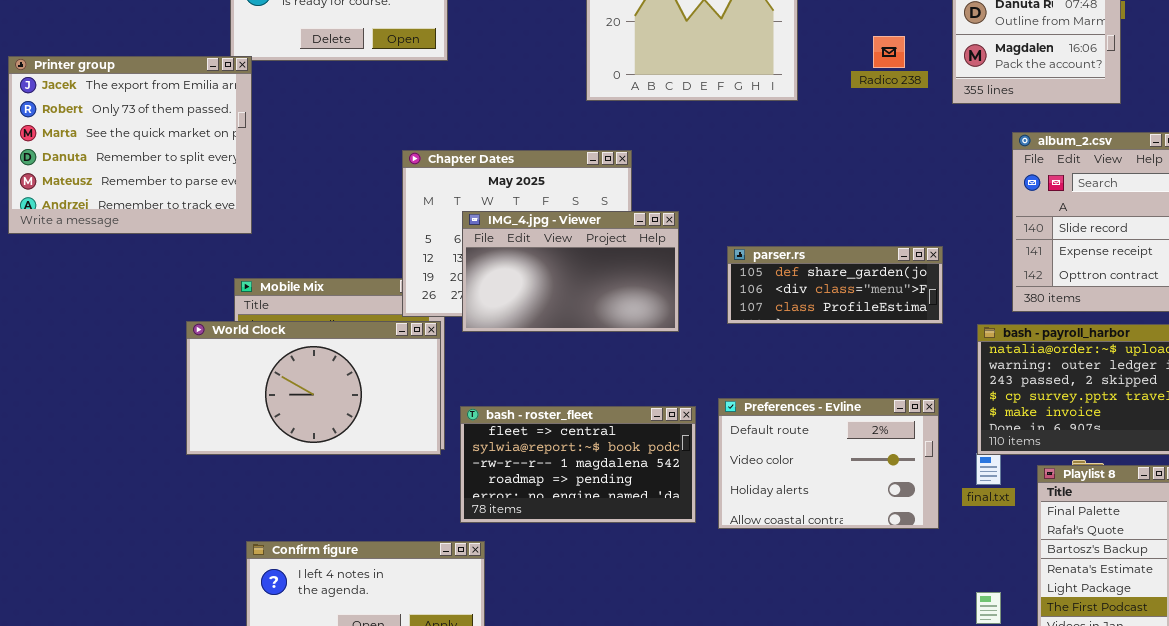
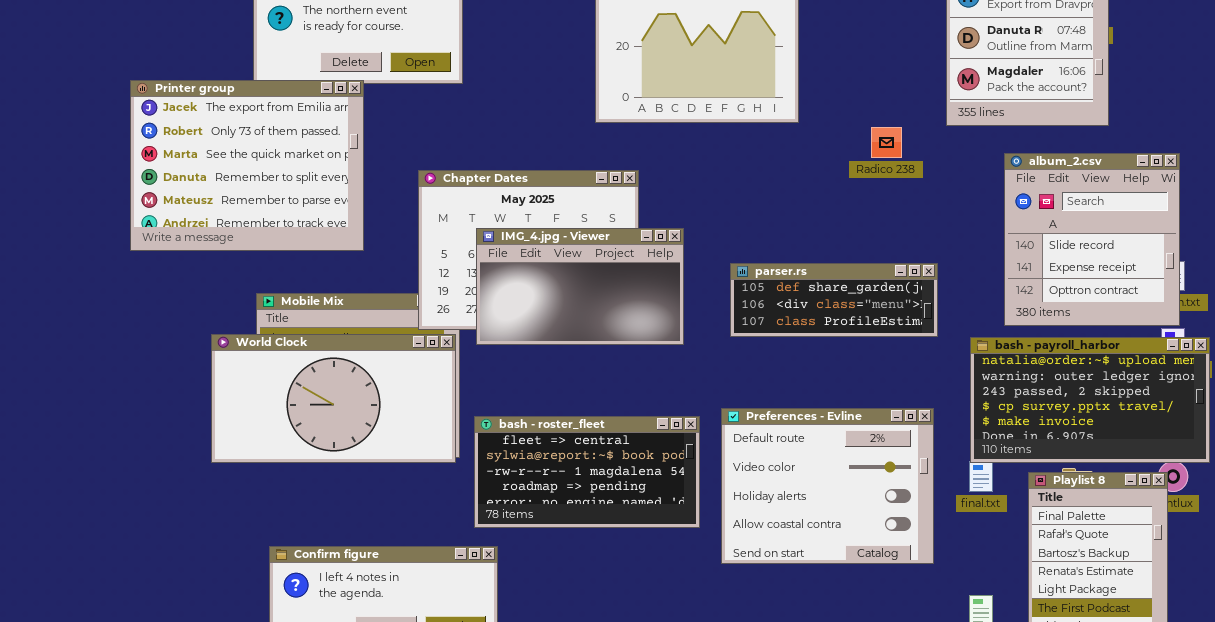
Radico 238: [873,36,905,68] -> [871,127,902,158], moved
Printer group: [8,56,252,234] -> [130,80,364,251], moved
Preferences - Evline: [718,398,939,529] -> [721,408,934,564], resized

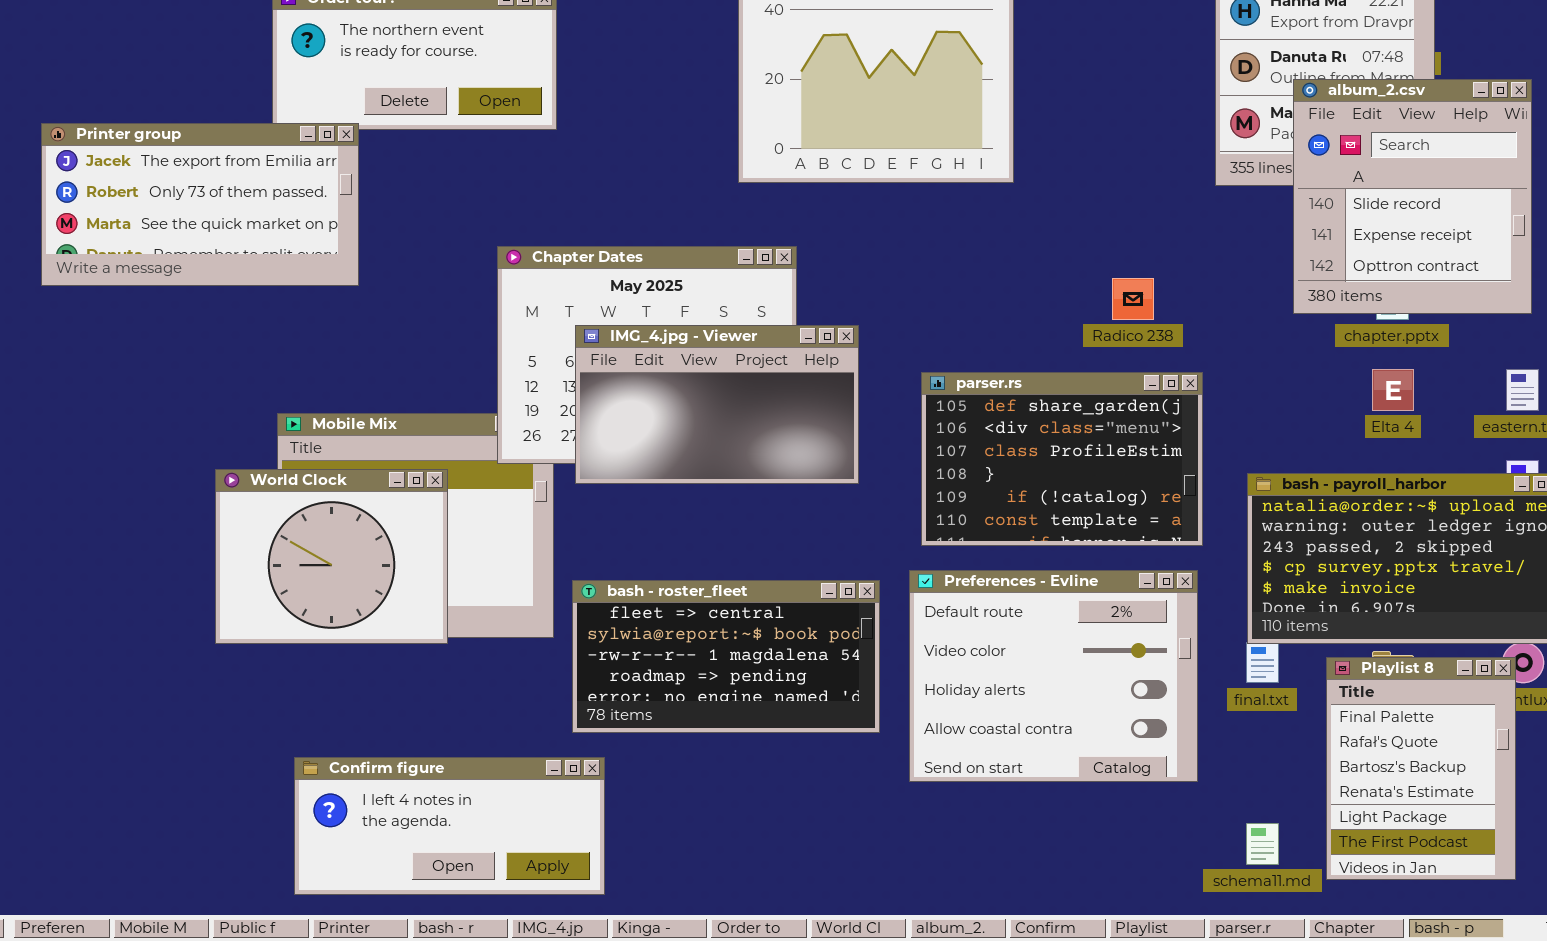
Printer group: [130,80,364,251] -> [41,123,359,286], moved, resized
Radico 238: [871,127,902,158] -> [1112,278,1154,320], moved
album_2.csv: [1004,153,1180,326] -> [1293,79,1532,314], moved
parser.rs: [730,263,938,337] -> [921,372,1203,546], resized
World Clock: [211,334,456,463] -> [215,469,448,644], resized

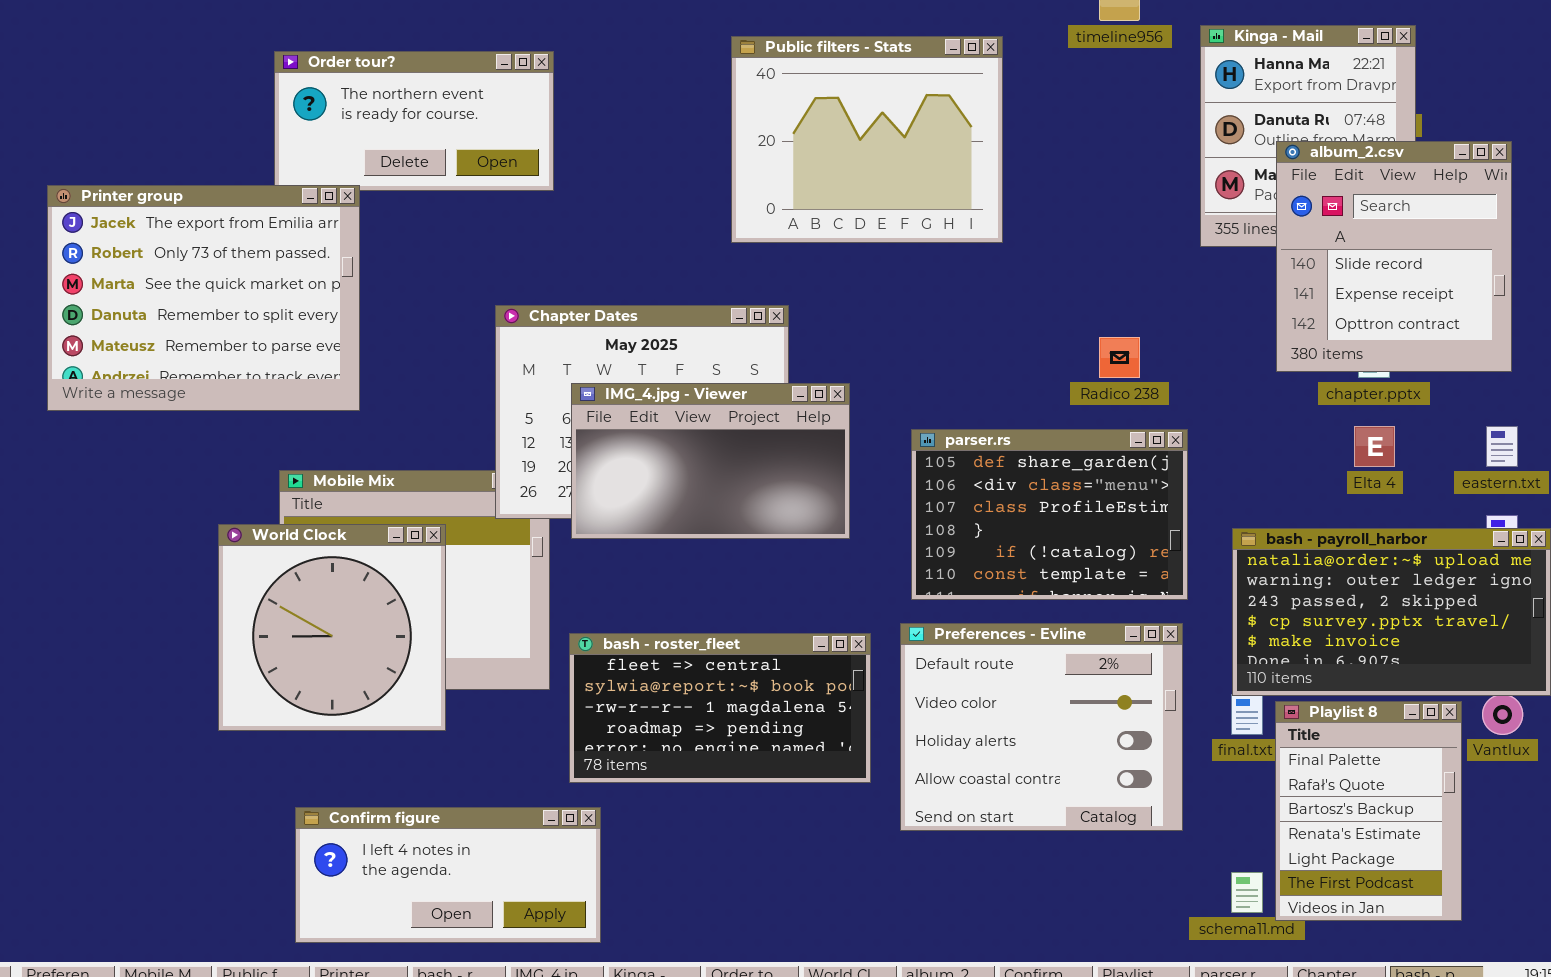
Printer group: [41,123,359,286] -> [47,185,360,411], resized
World Clock: [215,469,448,644] -> [218,524,446,731], resized
Playlist 8: [1326,657,1516,880] -> [1275,701,1462,921], moved

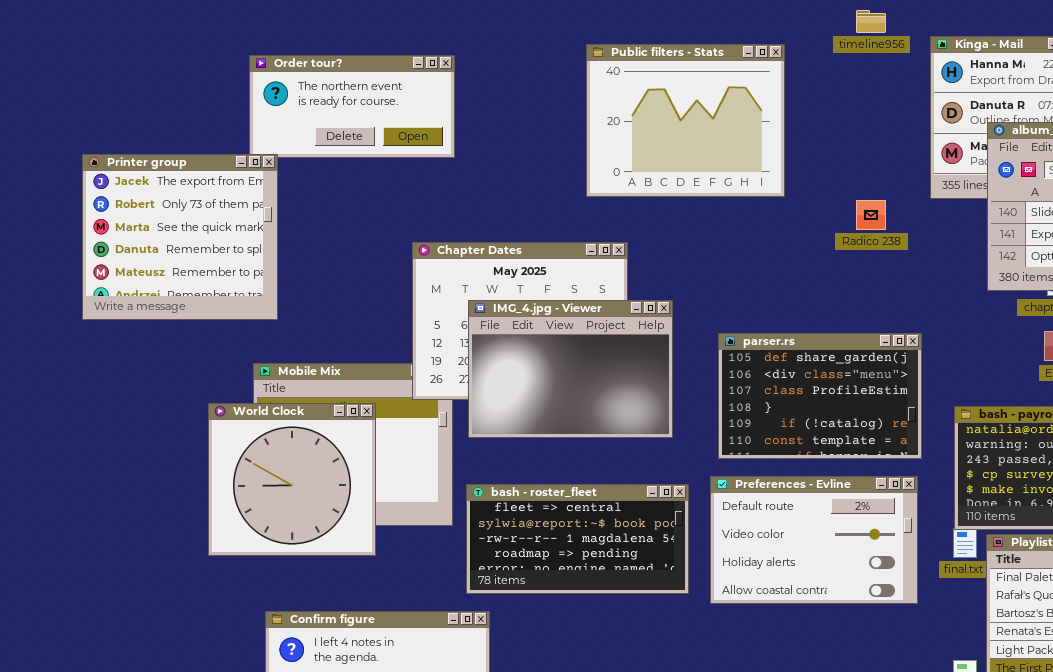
Printer group: [47,185,360,411] -> [82,154,278,320], resized
Radico 238: [1099,337,1140,378] -> [856,200,886,230], moved
IMG_4.jpg - Viewer: [571,383,850,539] -> [468,300,673,438], resized
Preferences - Evline: [900,623,1183,831] -> [710,476,918,604], resized

